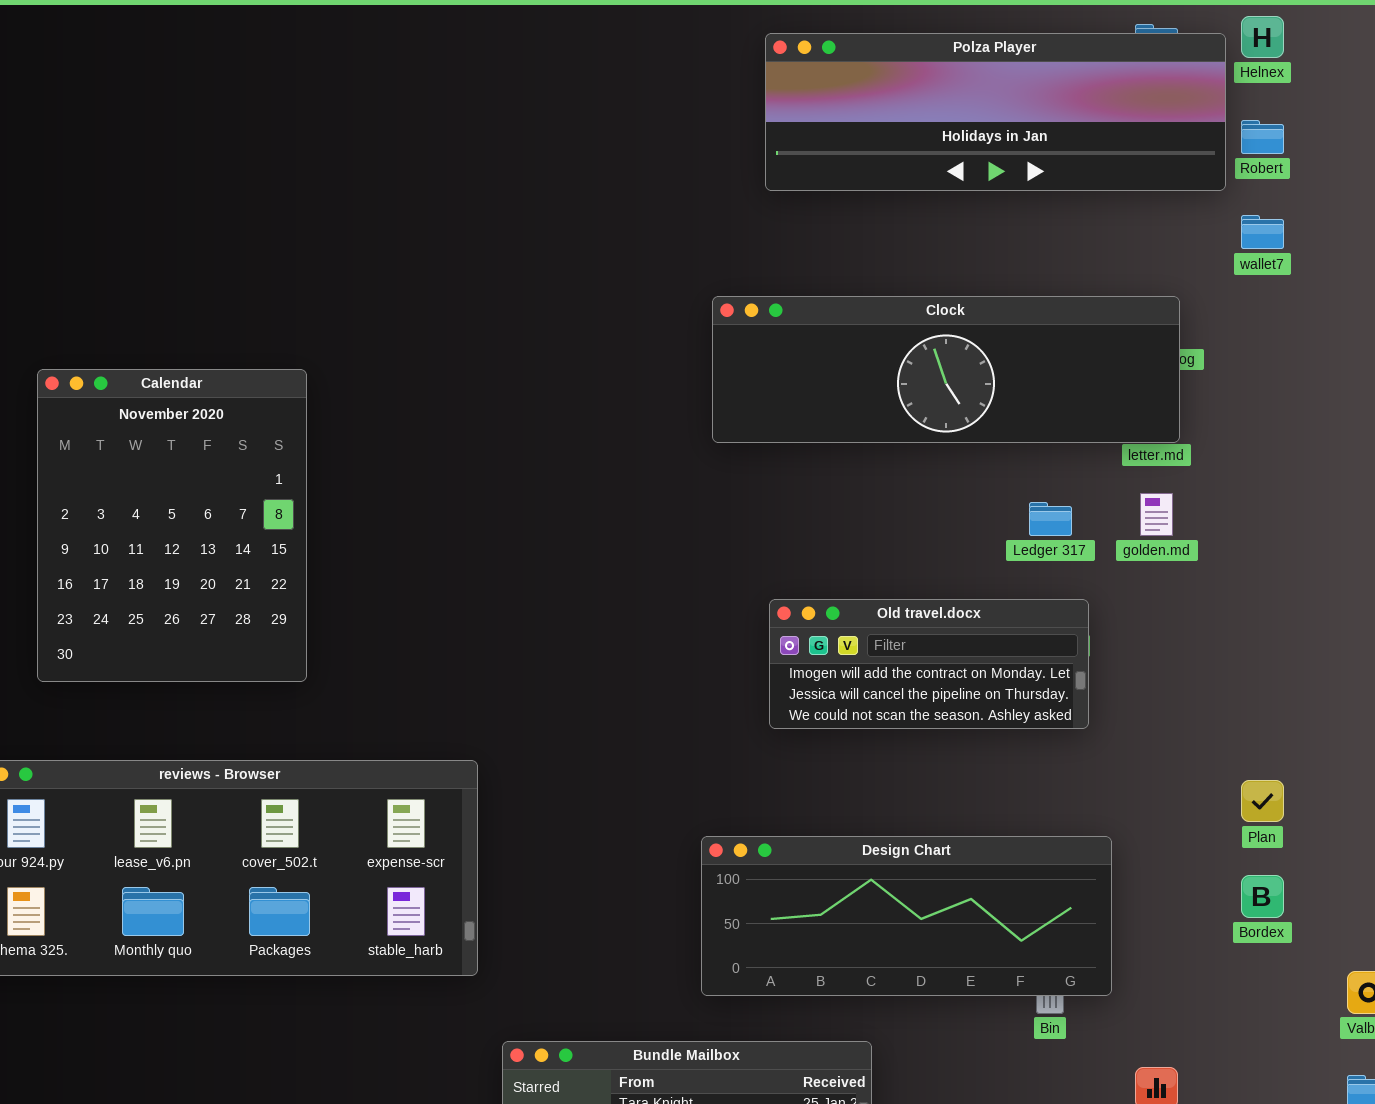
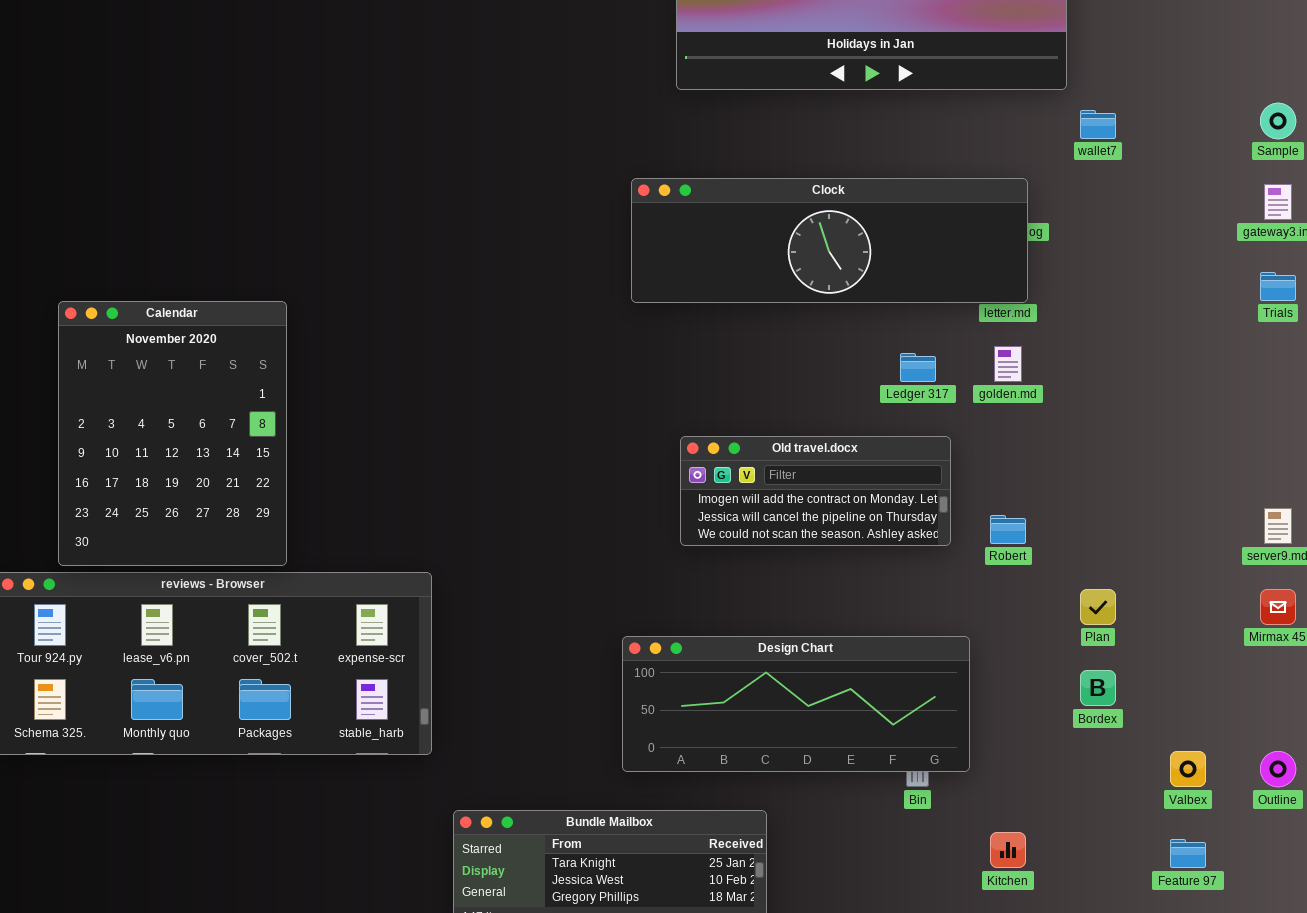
Robert: [1241,120,1284,154] -> [990,515,1026,544], moved
Calendar: [37,369,307,682] -> [58,301,287,566], moved

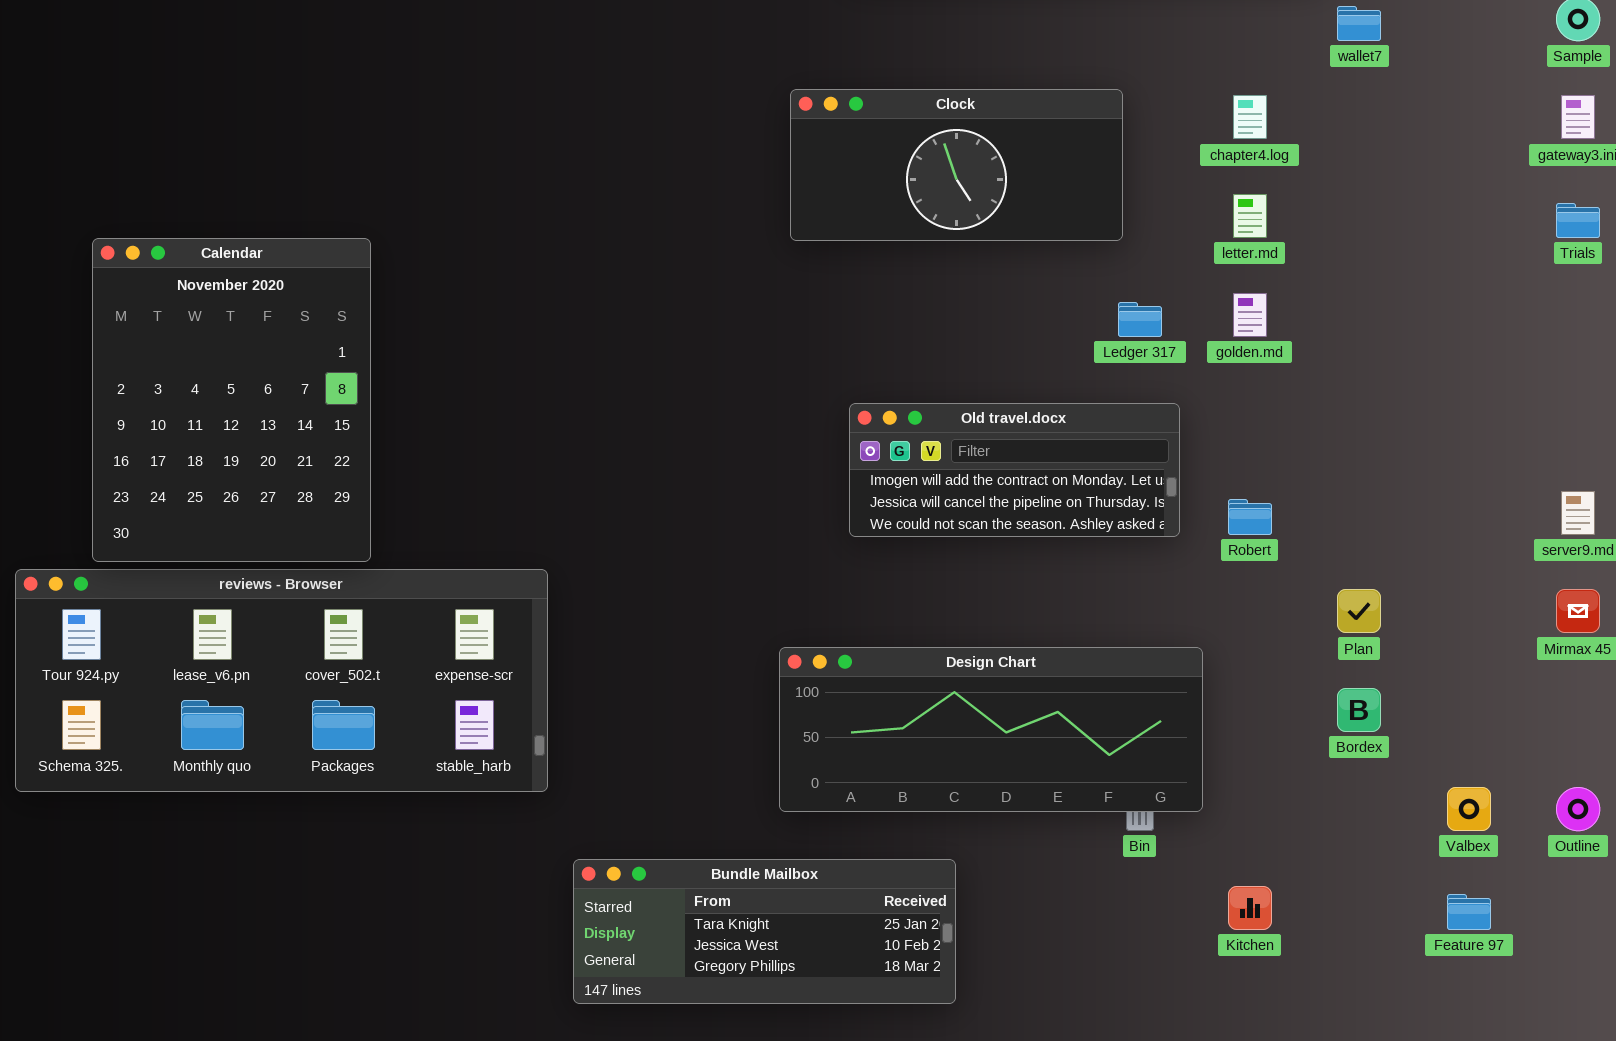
Clock: [631,178,1028,303] -> [790,89,1123,241], resized

